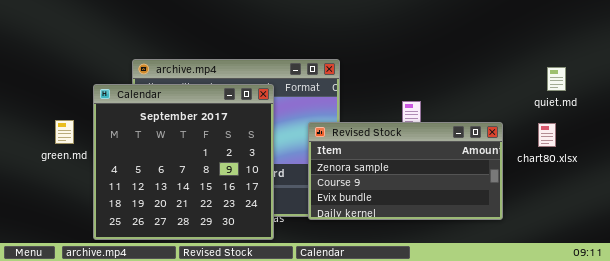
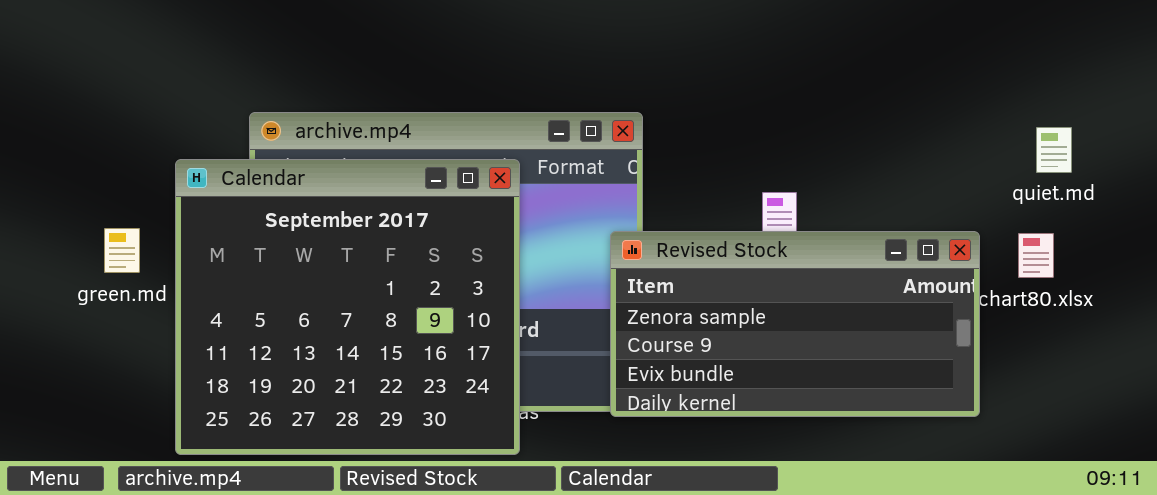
Revised Stock: [308,122,503,220] -> [610,231,980,417], moved

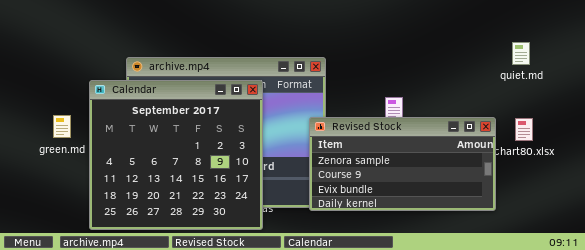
quiet.md: [1036,127,1072,173] -> [512,42,530,65], moved

